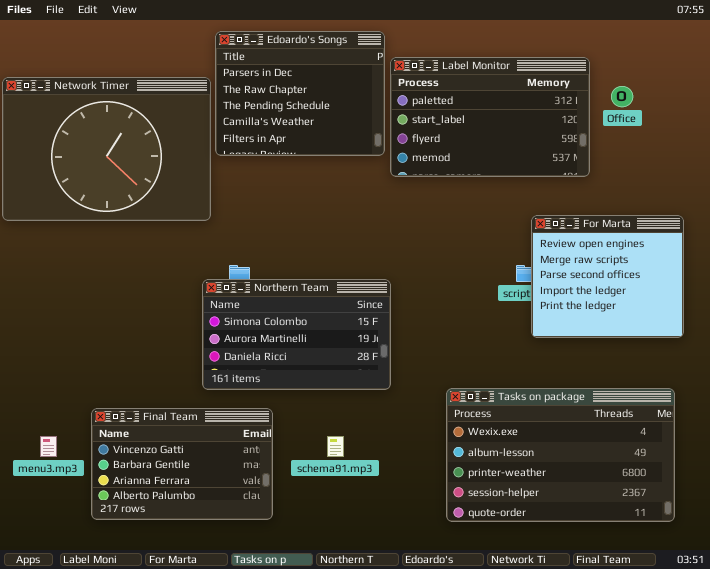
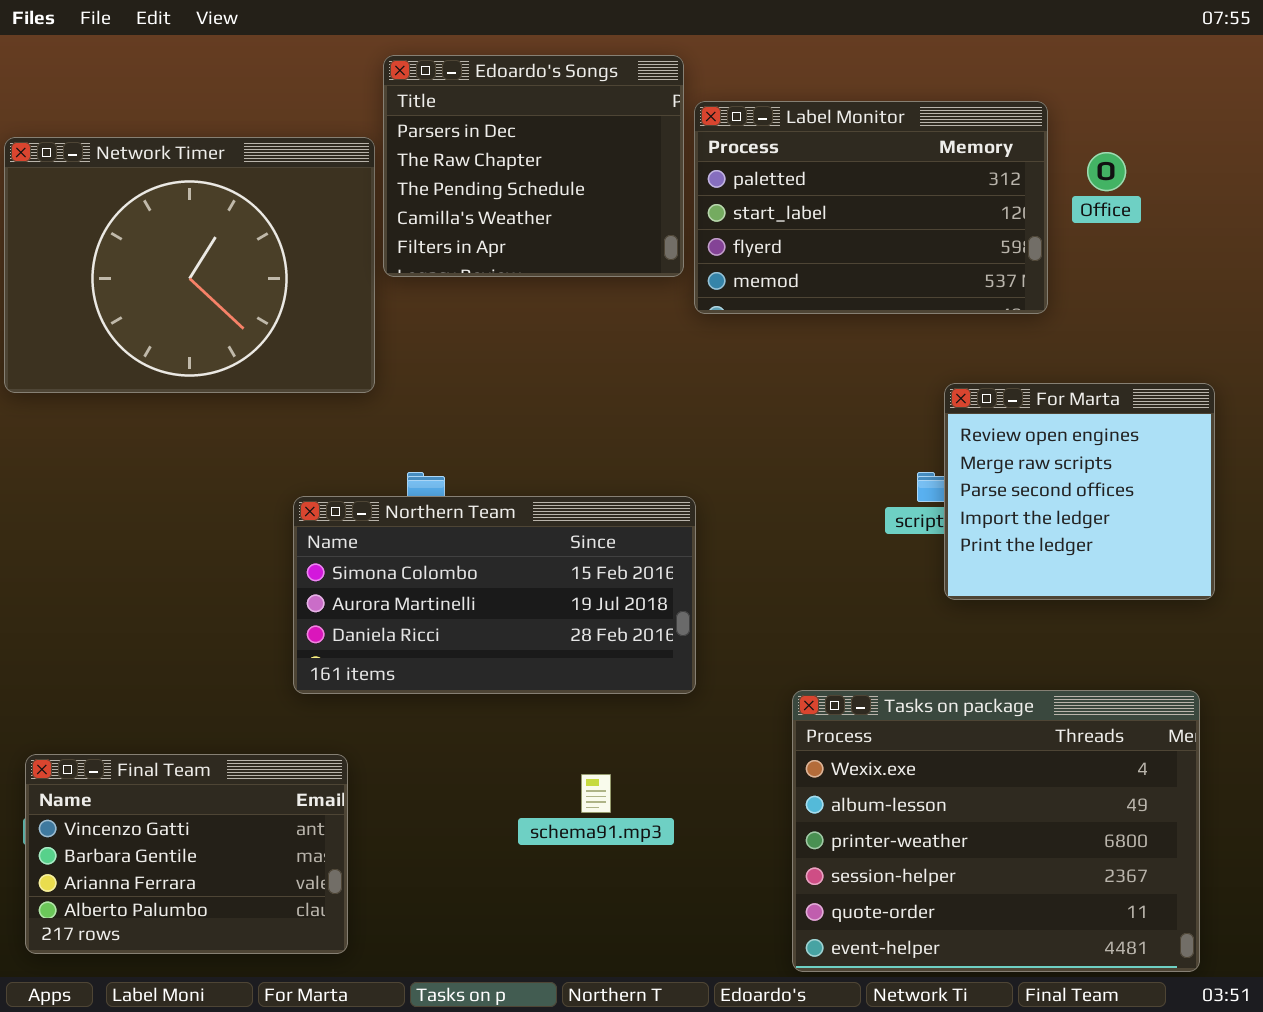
Northern Team: [202,279,391,390] -> [293,496,696,694], resized
Tasks on package: [446,388,675,522] -> [792,690,1200,972], resized
Final Team: [91,408,273,520] -> [25,754,348,954], moved

